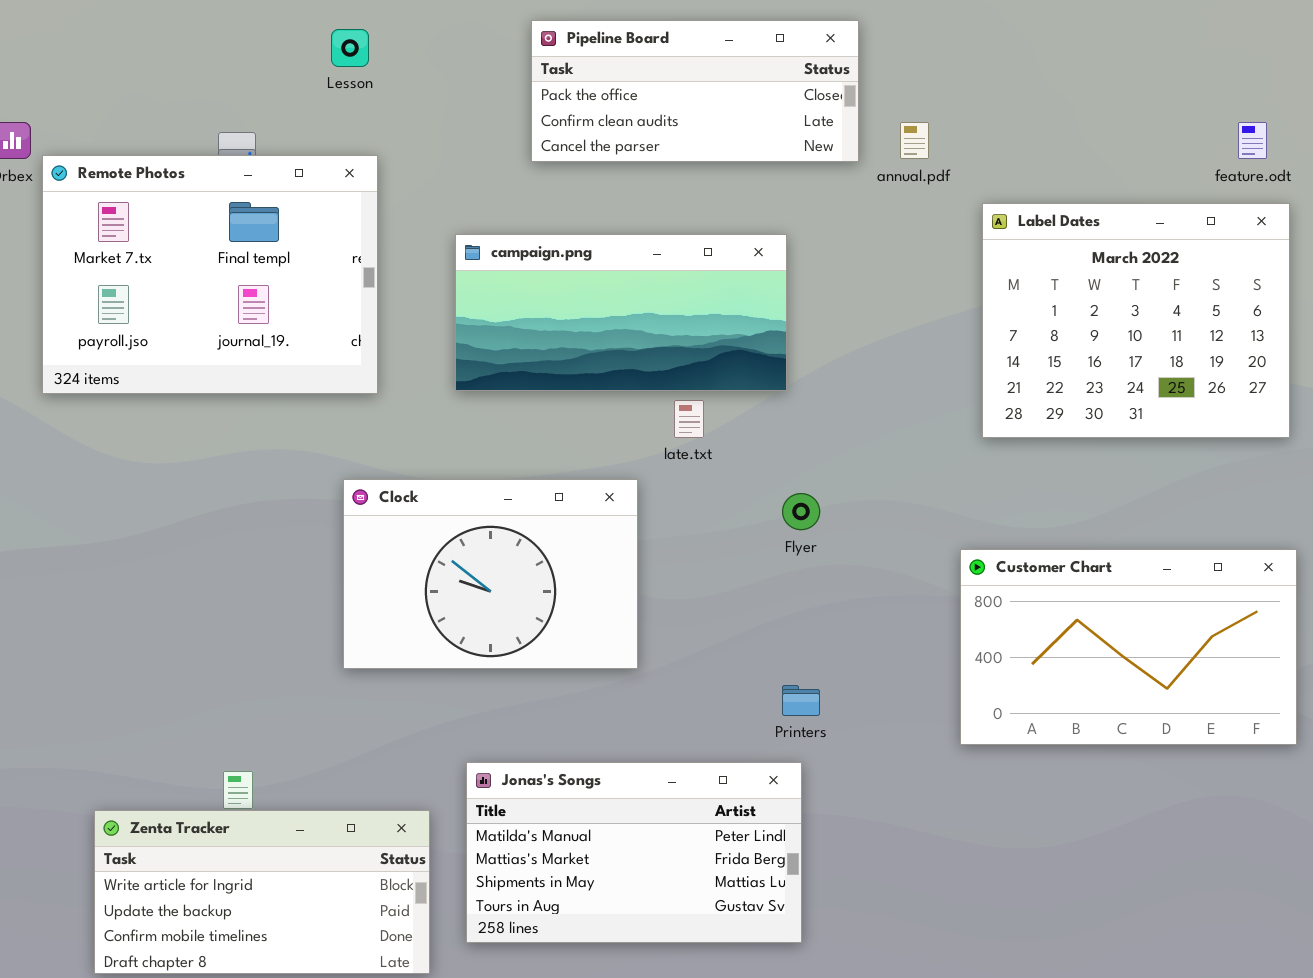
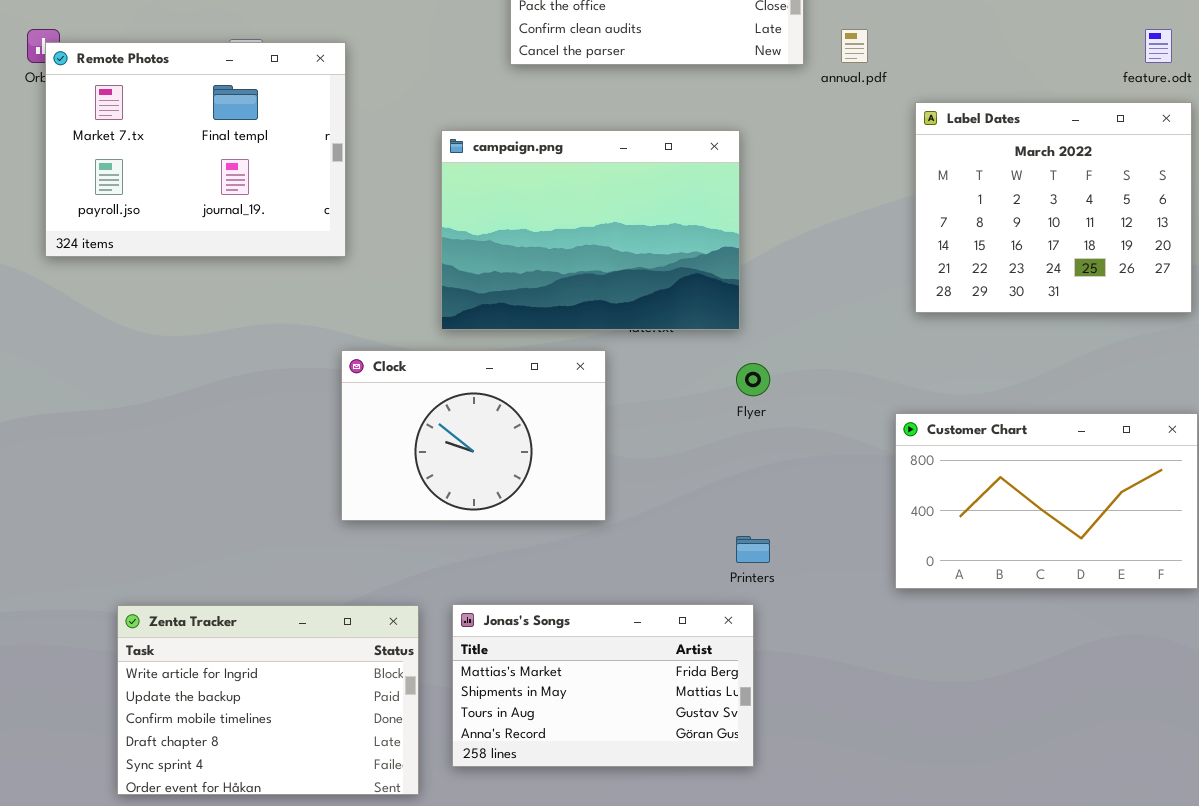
Remote Photos: [42,155,378,394] -> [45,42,346,257], moved
campaign.png: [455,234,787,391] -> [441,130,740,330], resized
Jonas's Songs: [466,762,802,943] -> [452,604,754,767], scrolled down 1 row
Zenta Tracker: [94,810,430,974] -> [117,605,419,795], resized

